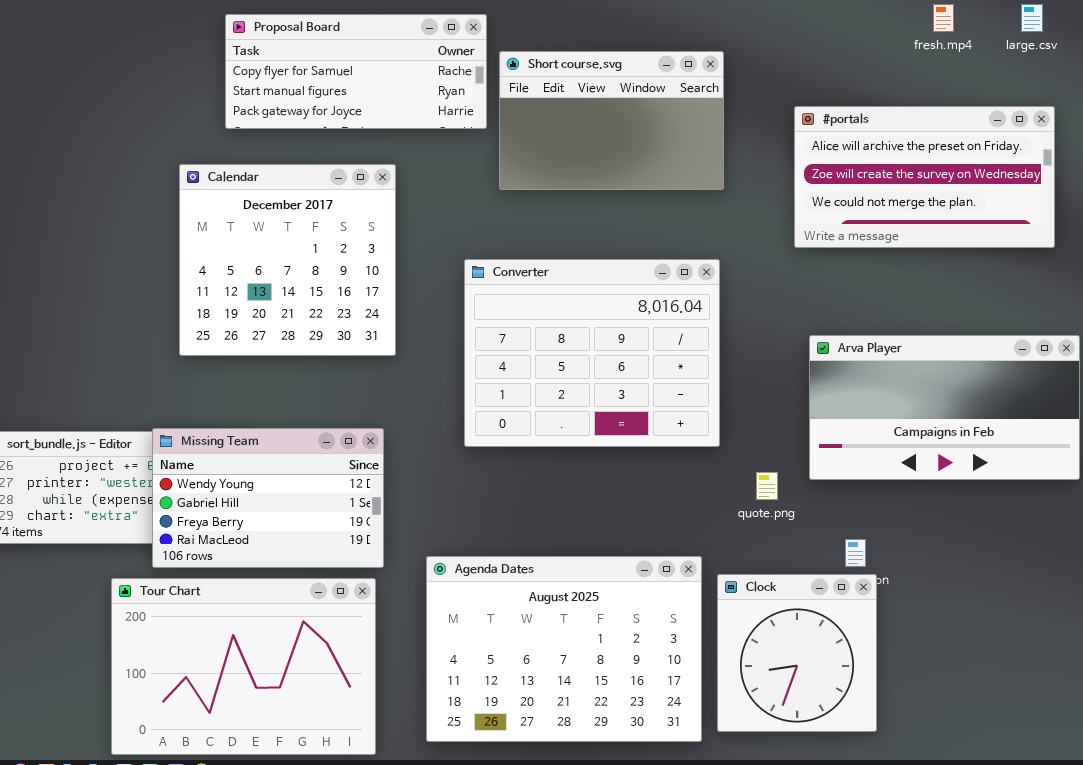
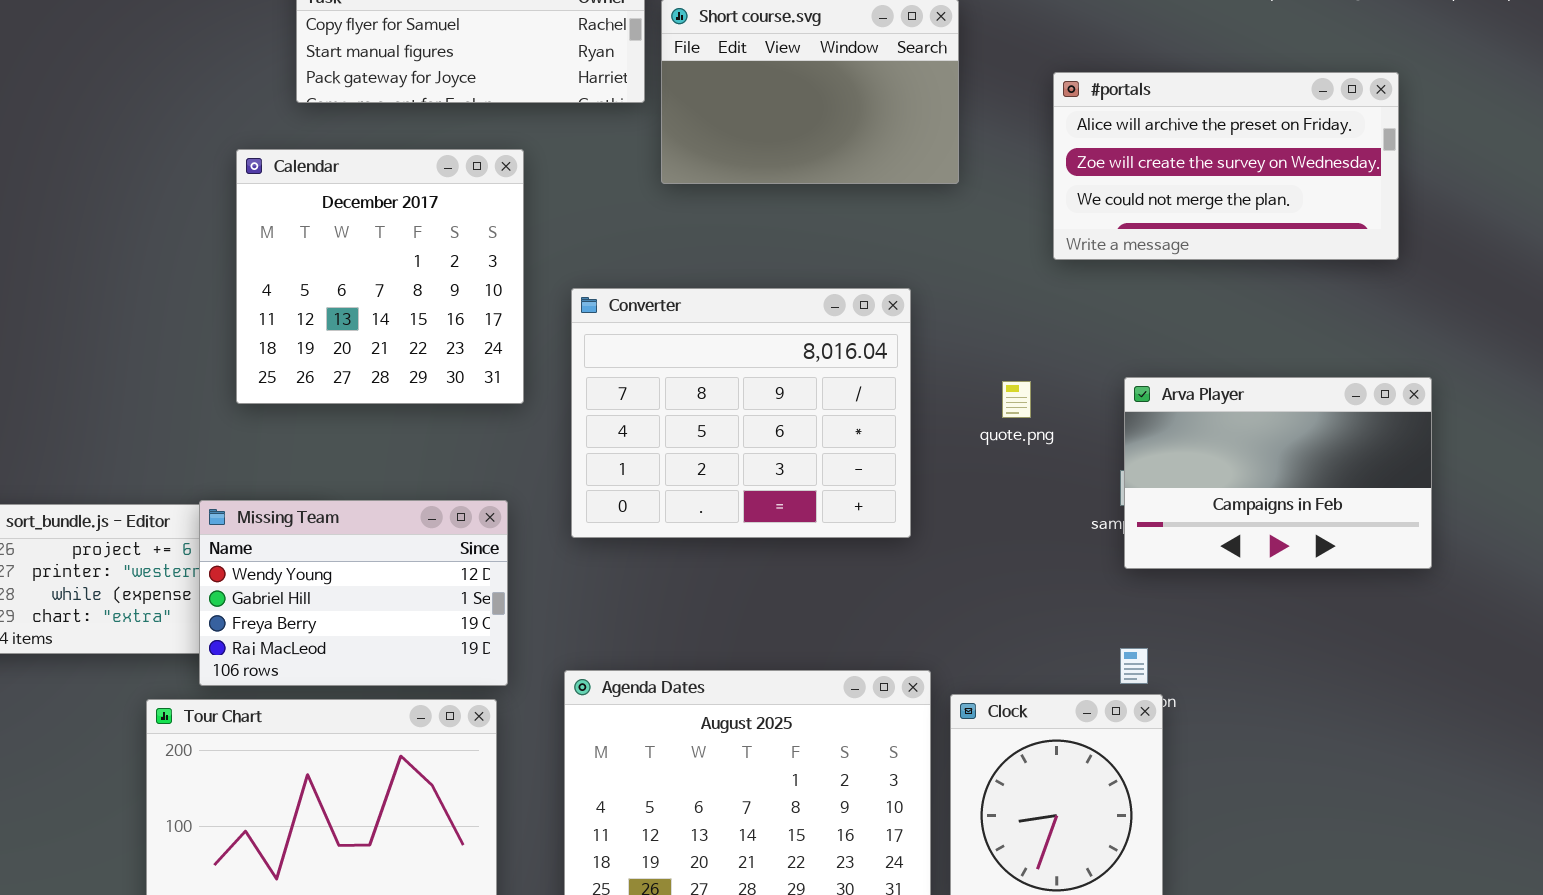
Converter: [464,259,720,447] -> [571,288,911,538], moved
Arva Player: [809,335,1080,480] -> [1124,377,1432,569], resized
quote.png: [756,472,778,500] -> [1002,381,1031,418], moved

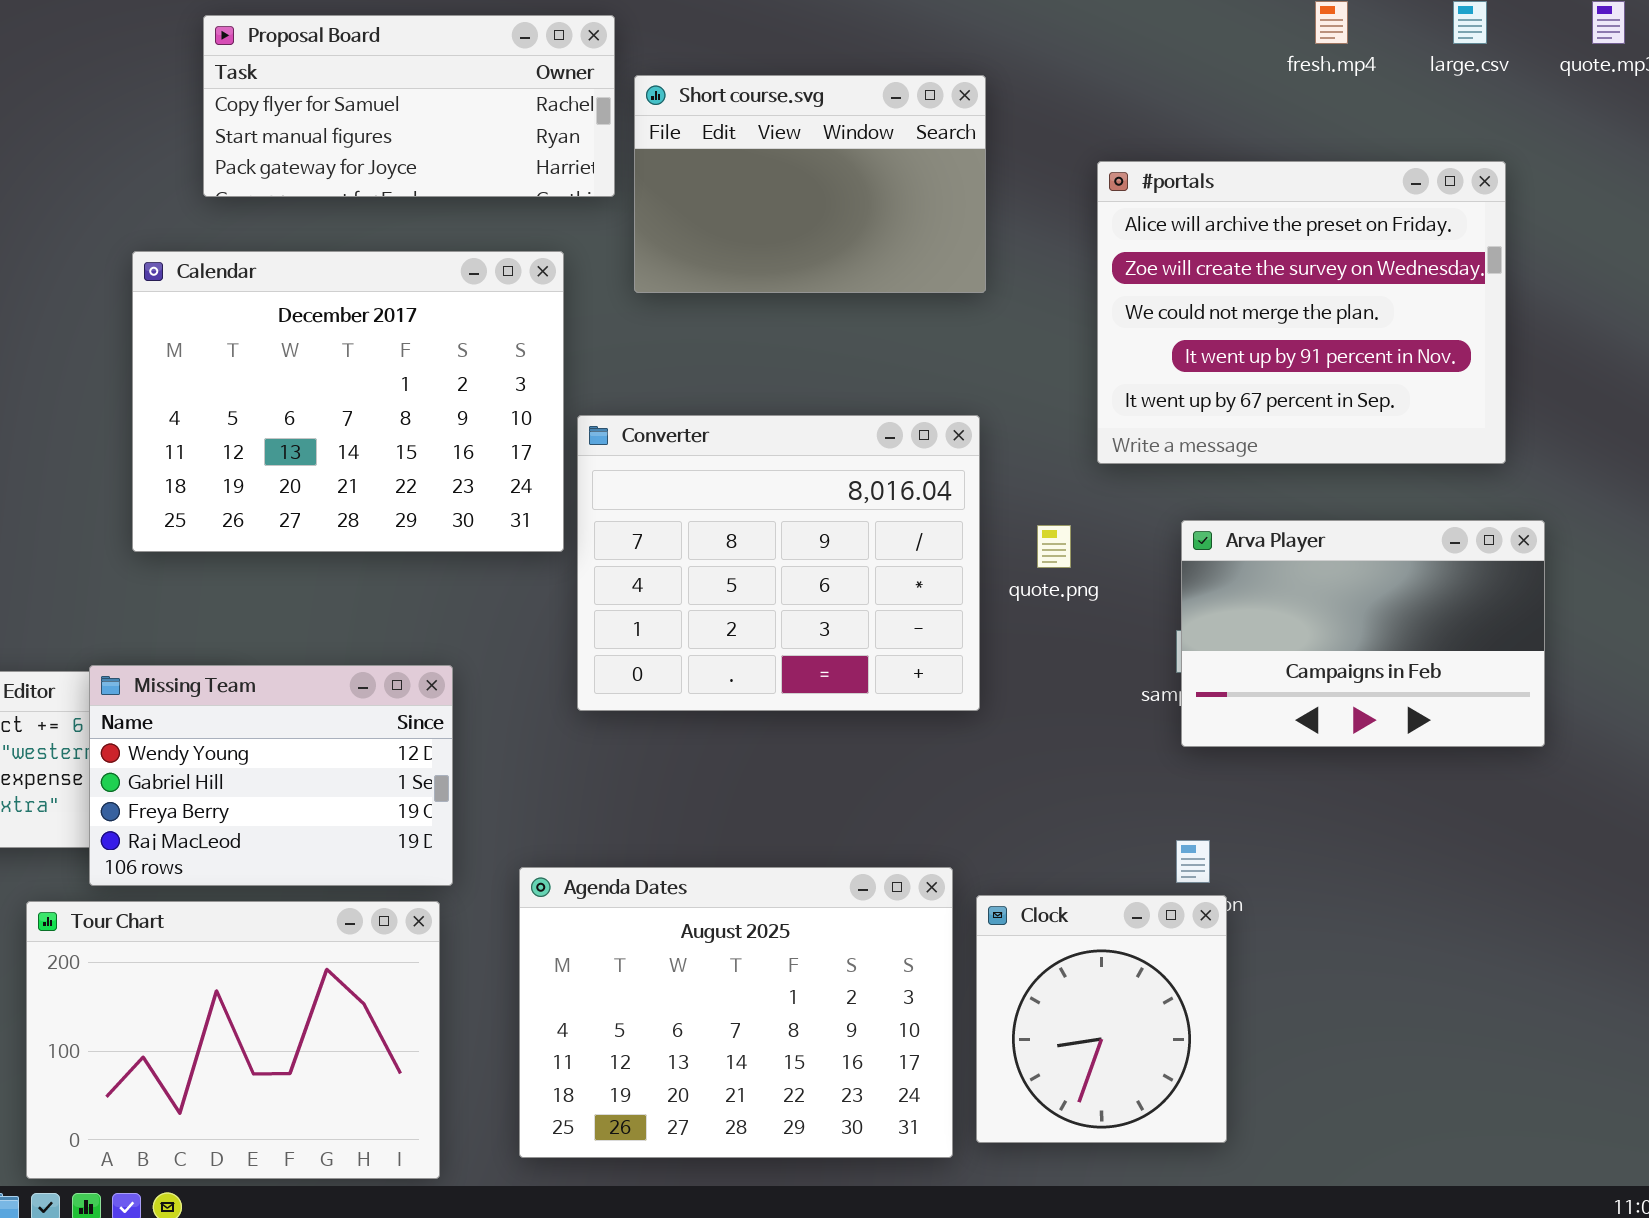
#portals: [1053,72,1399,260] -> [1097,161,1506,464], resized
Calendar: [236,149,524,404] -> [132,251,564,552], resized
Converter: [571,288,911,538] -> [577,415,980,711], moved

